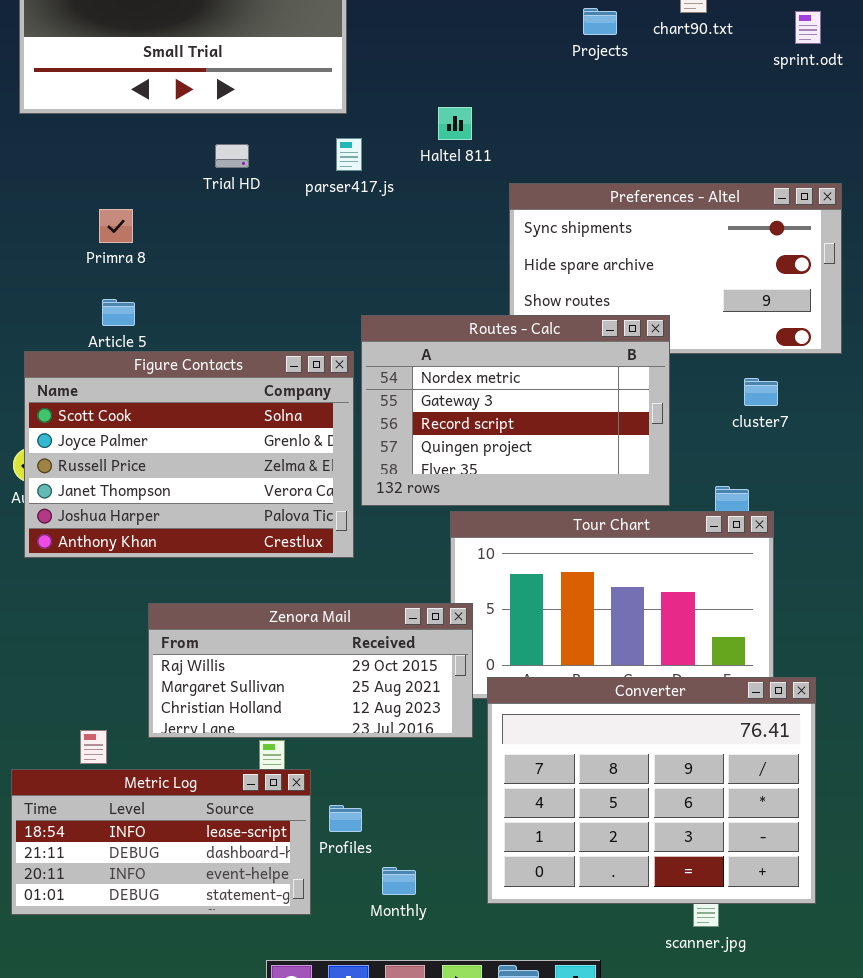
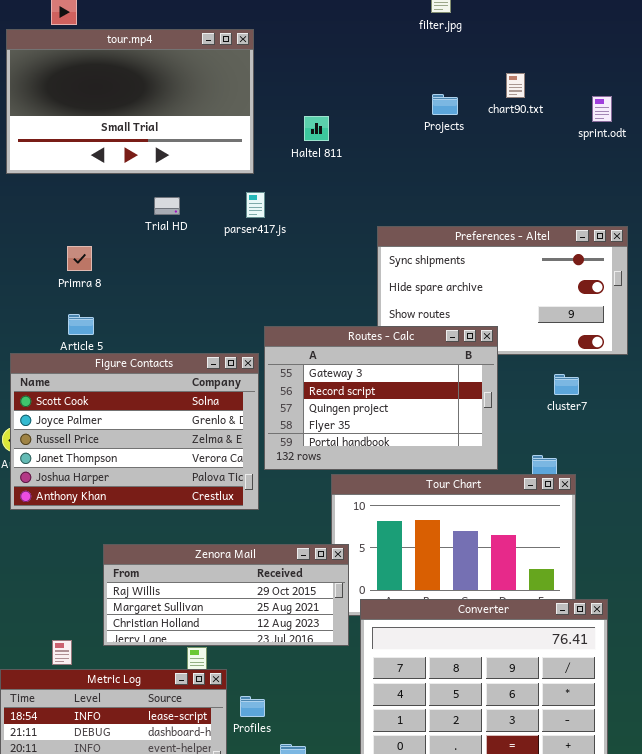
Haltel 811: [438,107,472,140] -> [304,116,329,141], moved
Routes - Calc: [361,315,670,506] -> [264,326,498,470], scrolled down 1 row

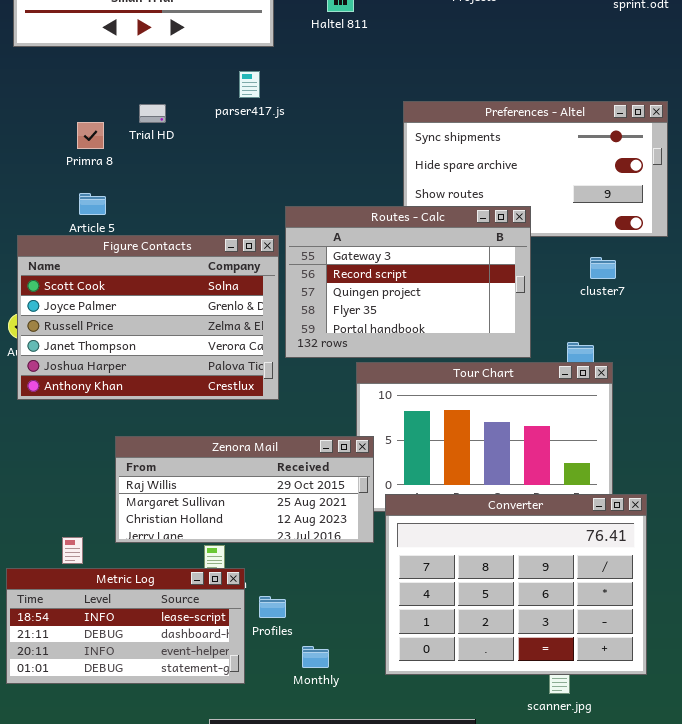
parser417.js: [246,192,265,218] -> [239,71,260,98], moved
Trial HD: [154,197,180,215] -> [139,104,166,123], moved

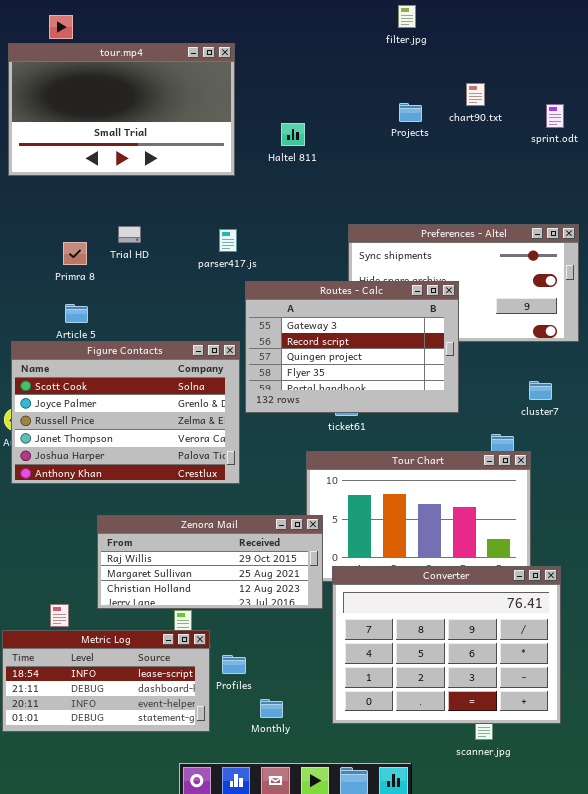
parser417.js: [239,71,260,98] -> [219,229,237,252], moved
Routes - Calc: [285,206,531,358] -> [245,281,459,413], moved
cluster7: [590,257,616,279] -> [529,381,552,400], moved

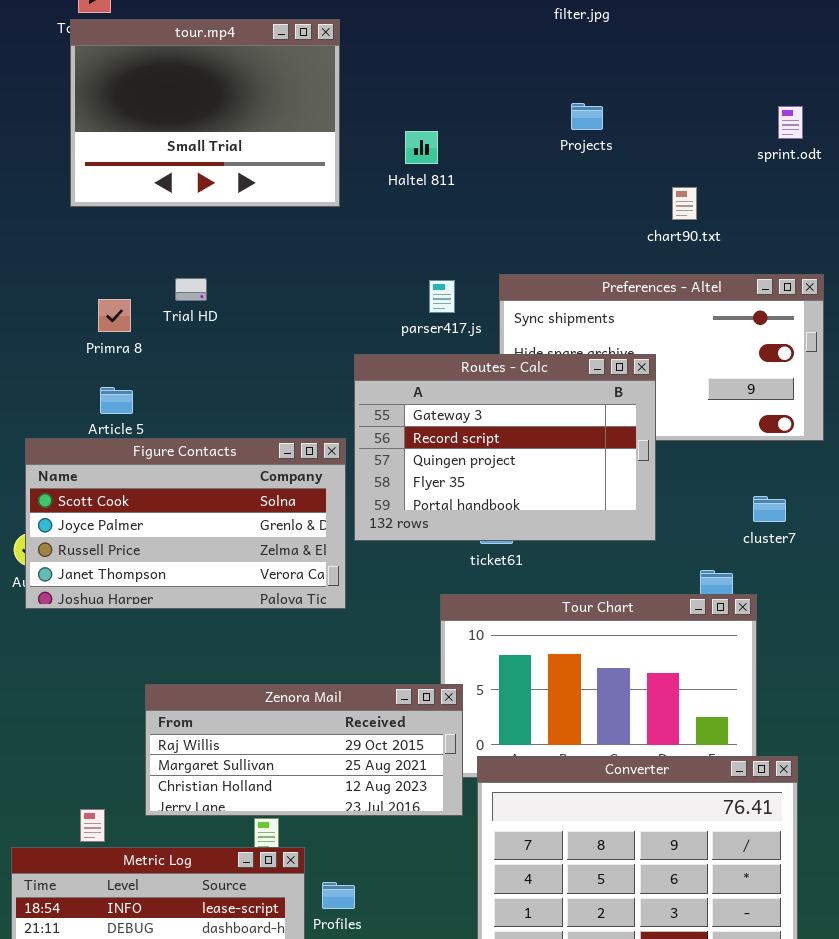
tour.mp4: [8,43,235,176] -> [70,19,340,207], resized
chart90.txt: [466,83,485,106] -> [672,187,697,220], moved
parser417.js: [219,229,237,252] -> [429,280,455,313], moved
Figure Contacts: [11,341,240,484] -> [25,438,346,609], resized

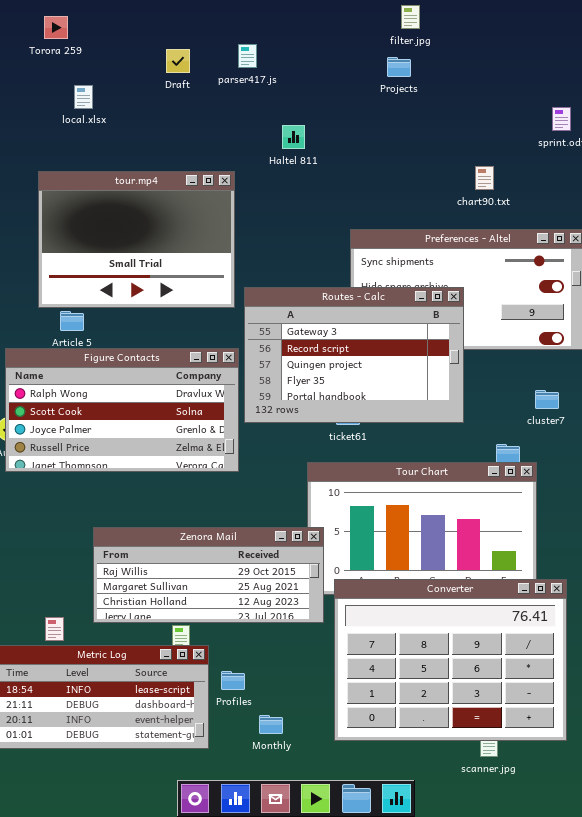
tour.mp4: [70,19,340,207] -> [38,171,235,308], moved
Projects: [571,103,603,130] -> [387,57,411,77], moved
parser417.js: [429,280,455,313] -> [238,44,257,68], moved
Figure Contacts: [25,438,346,609] -> [5,348,239,472], scrolled up 1 row

